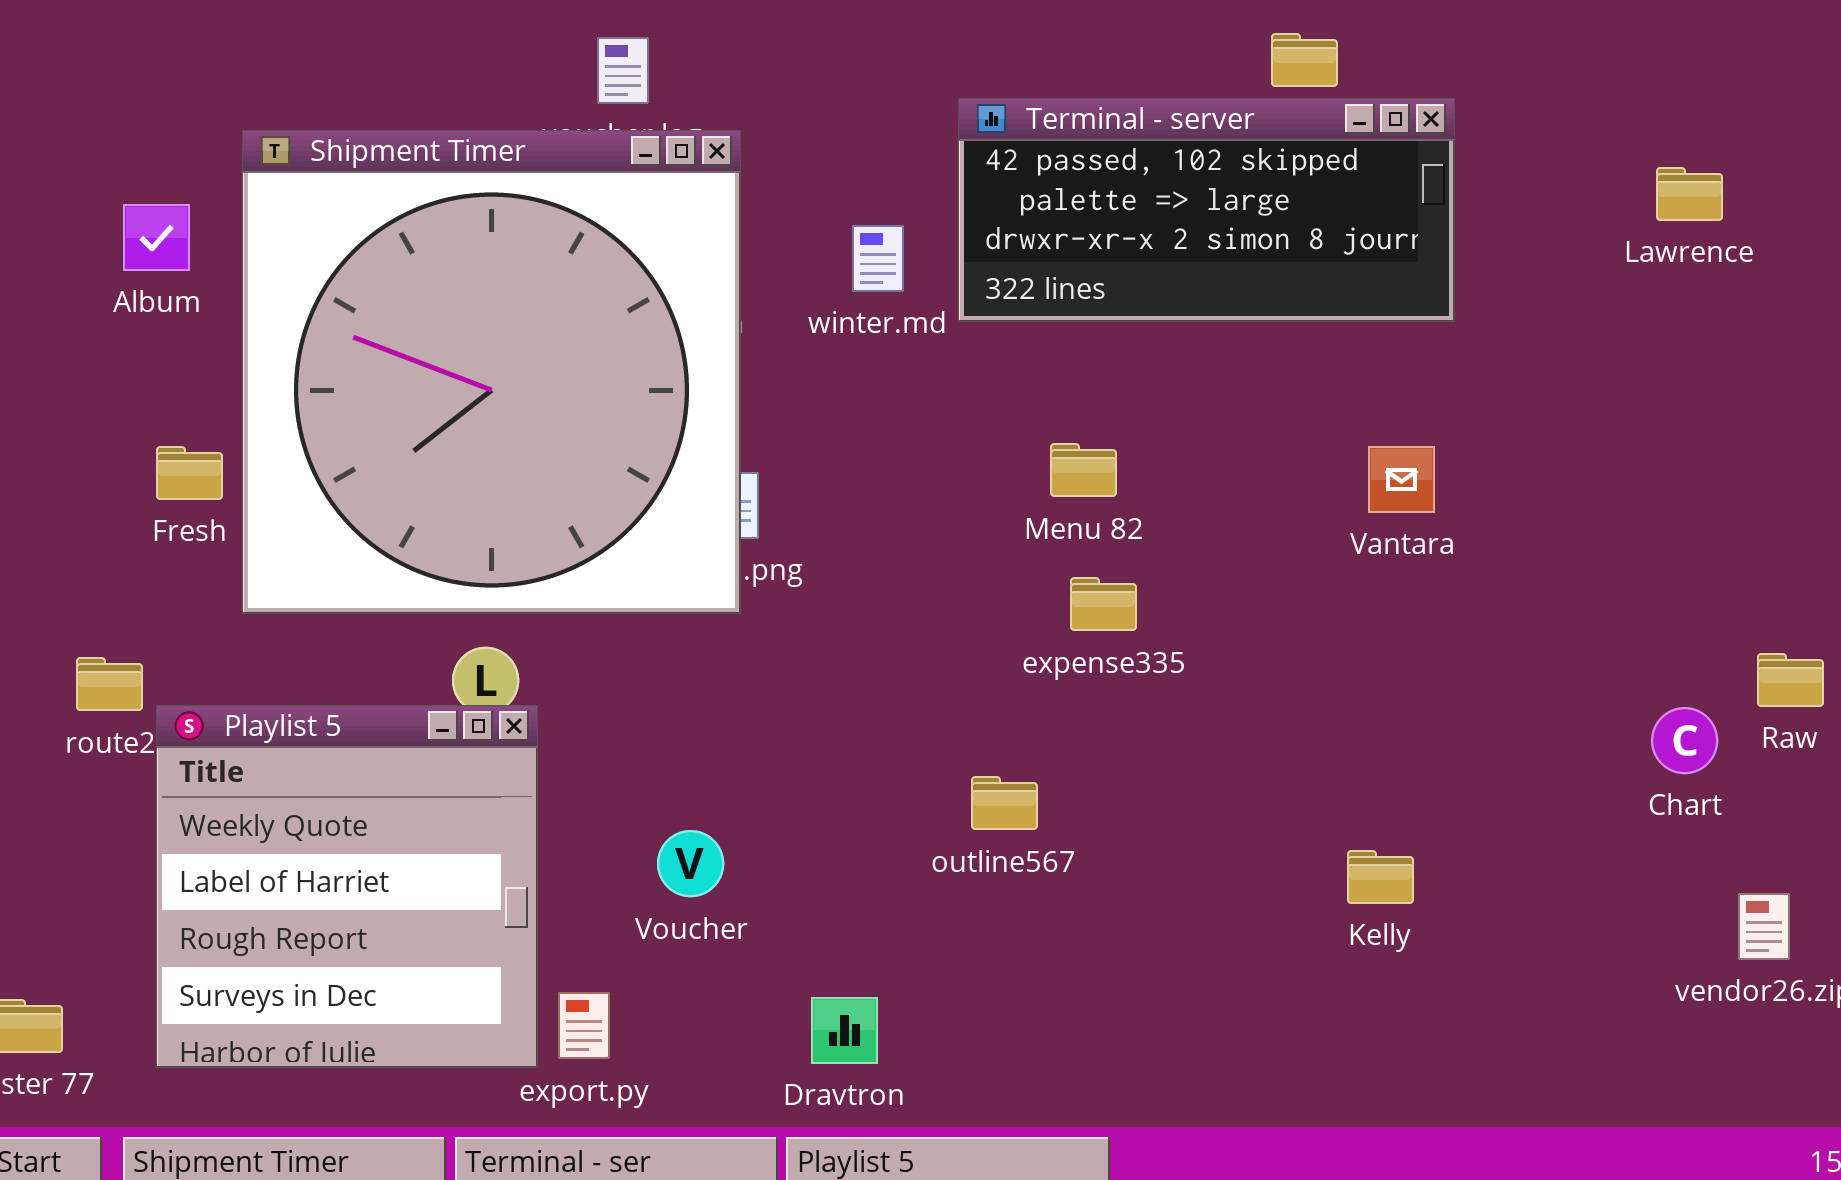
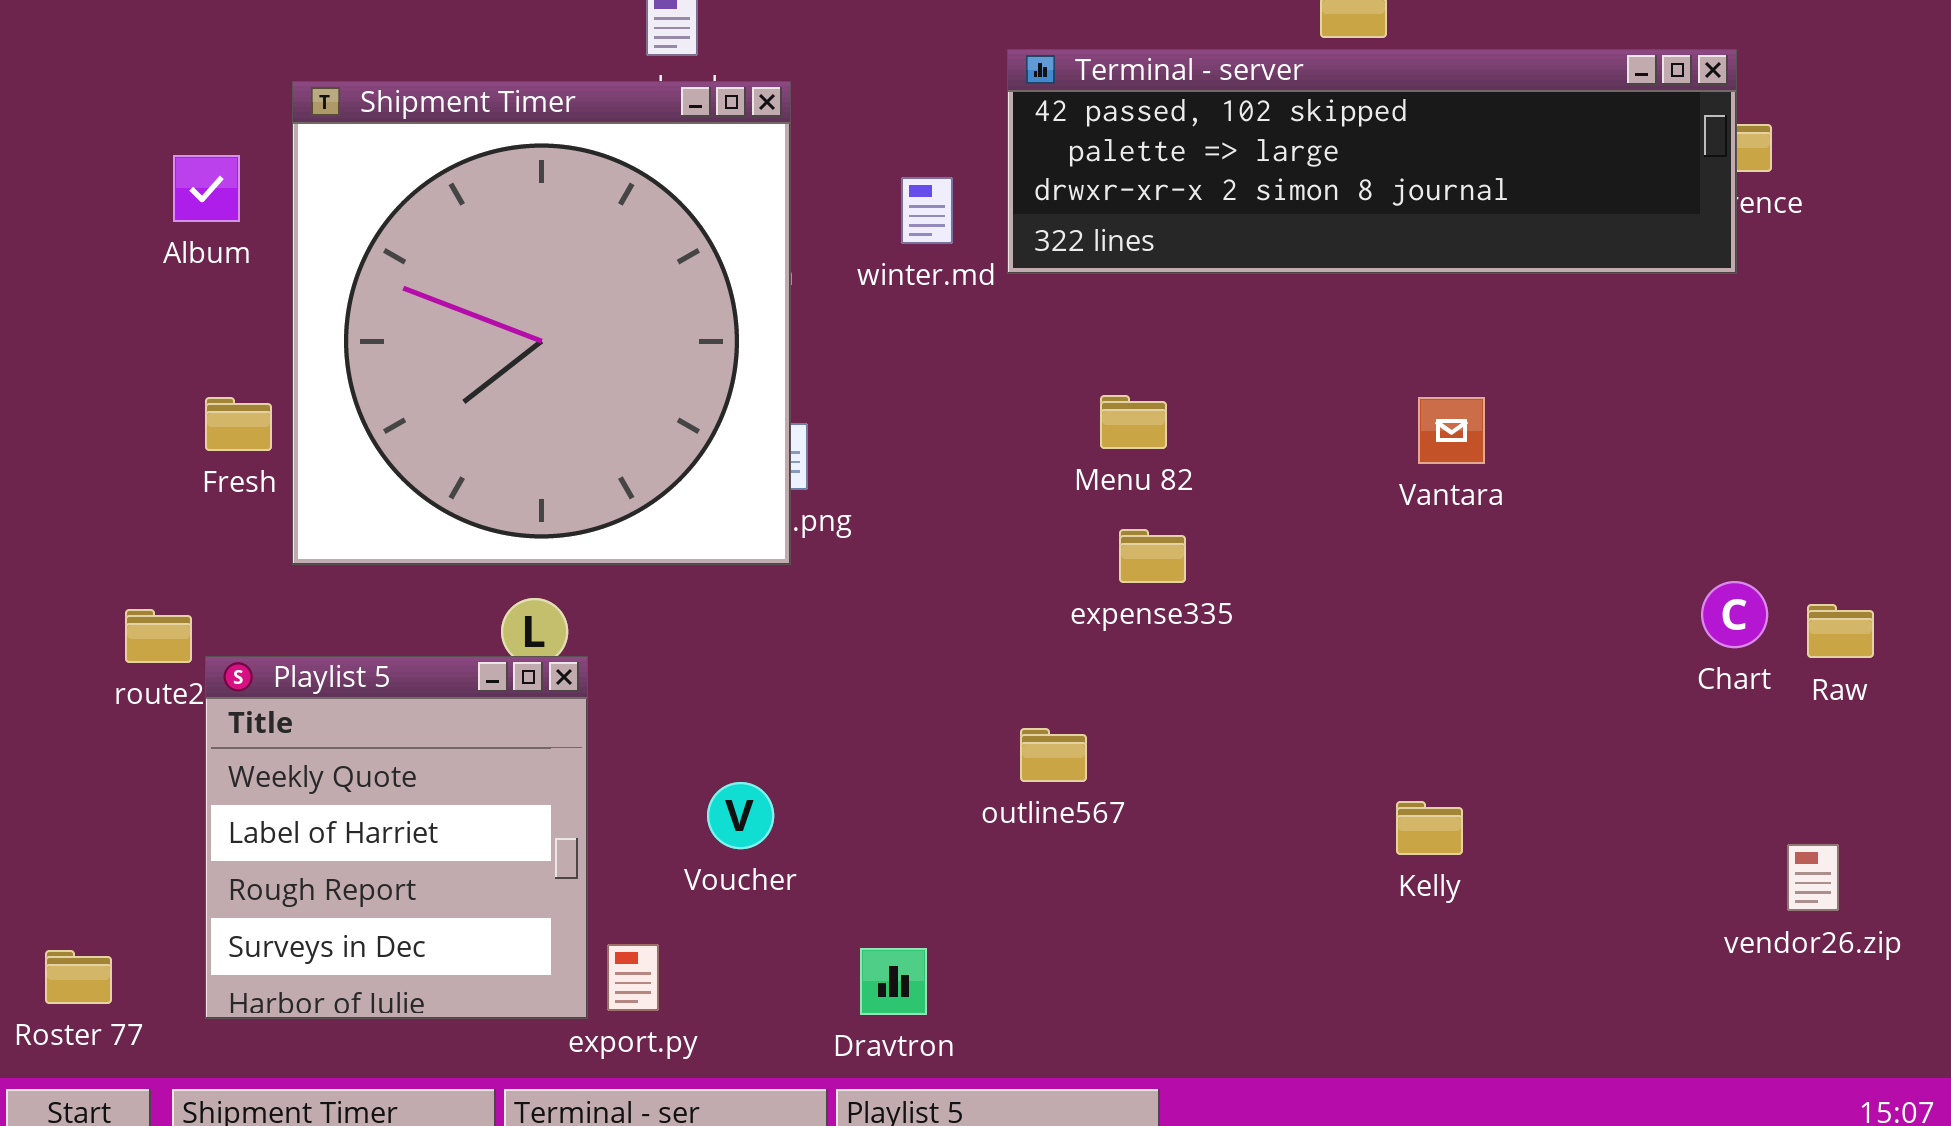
Terminal - server: [958,98,1455,322] -> [1007,49,1737,274], resized
Chart: [1651,707,1718,774] -> [1701,581,1768,648], moved

